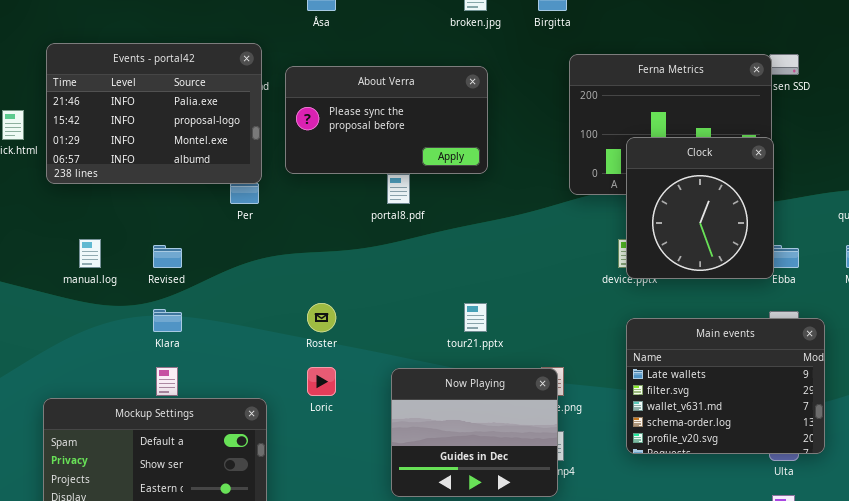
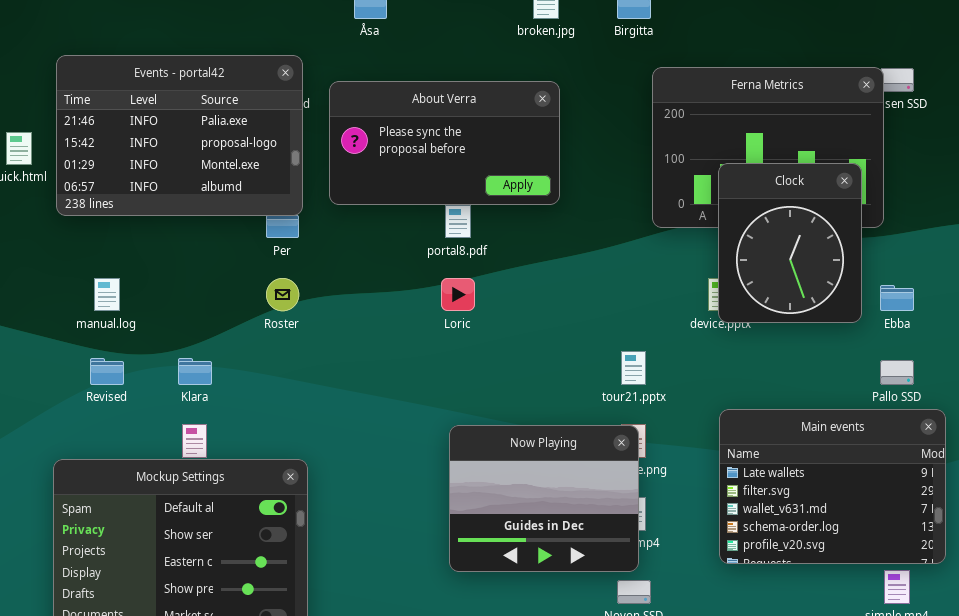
Clock: [626,137,774,279] -> [718,163,862,323], resized
Revised: [153,245,182,268] -> [90,358,124,385], moved
Roster: [307,303,336,332] -> [266,278,299,311], moved
tour21.pptx: [464,303,487,332] -> [621,351,646,385], moved
Main events: [626,318,825,454] -> [719,409,946,564], moved
Loric: [307,367,336,396] -> [441,278,475,311], moved

